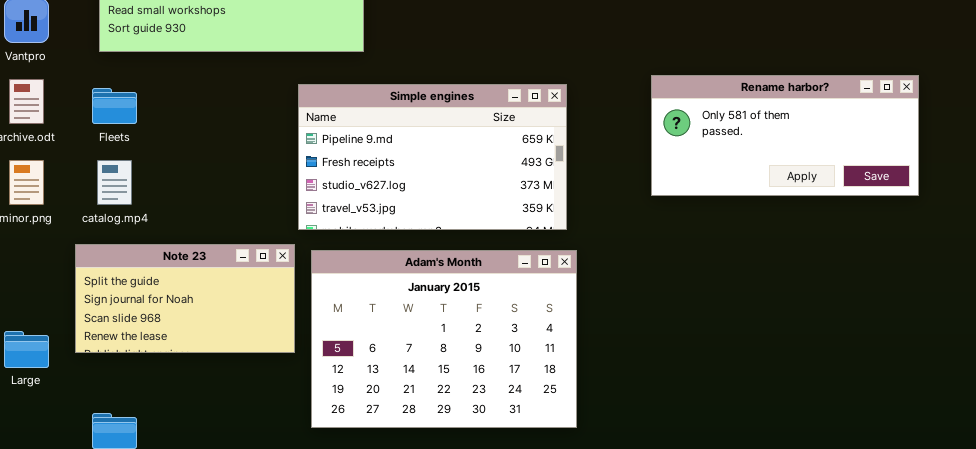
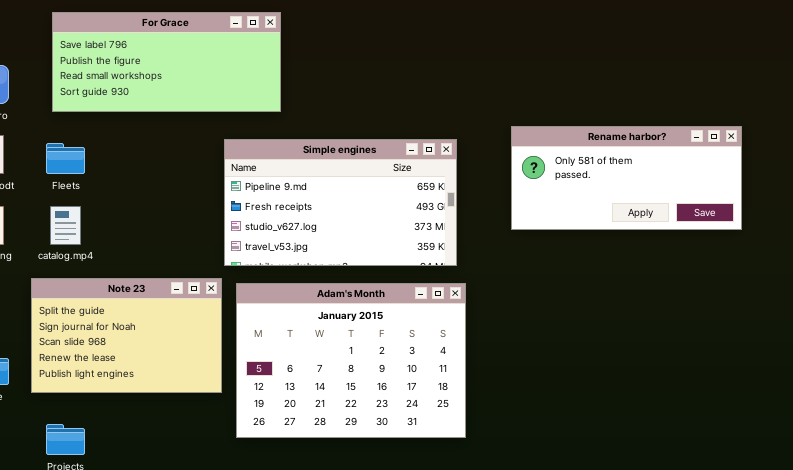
Rename harbor?: [651,75,919,196] -> [511,126,742,230], moved
Note 23: [75,244,295,353] -> [31,278,222,393], resized

